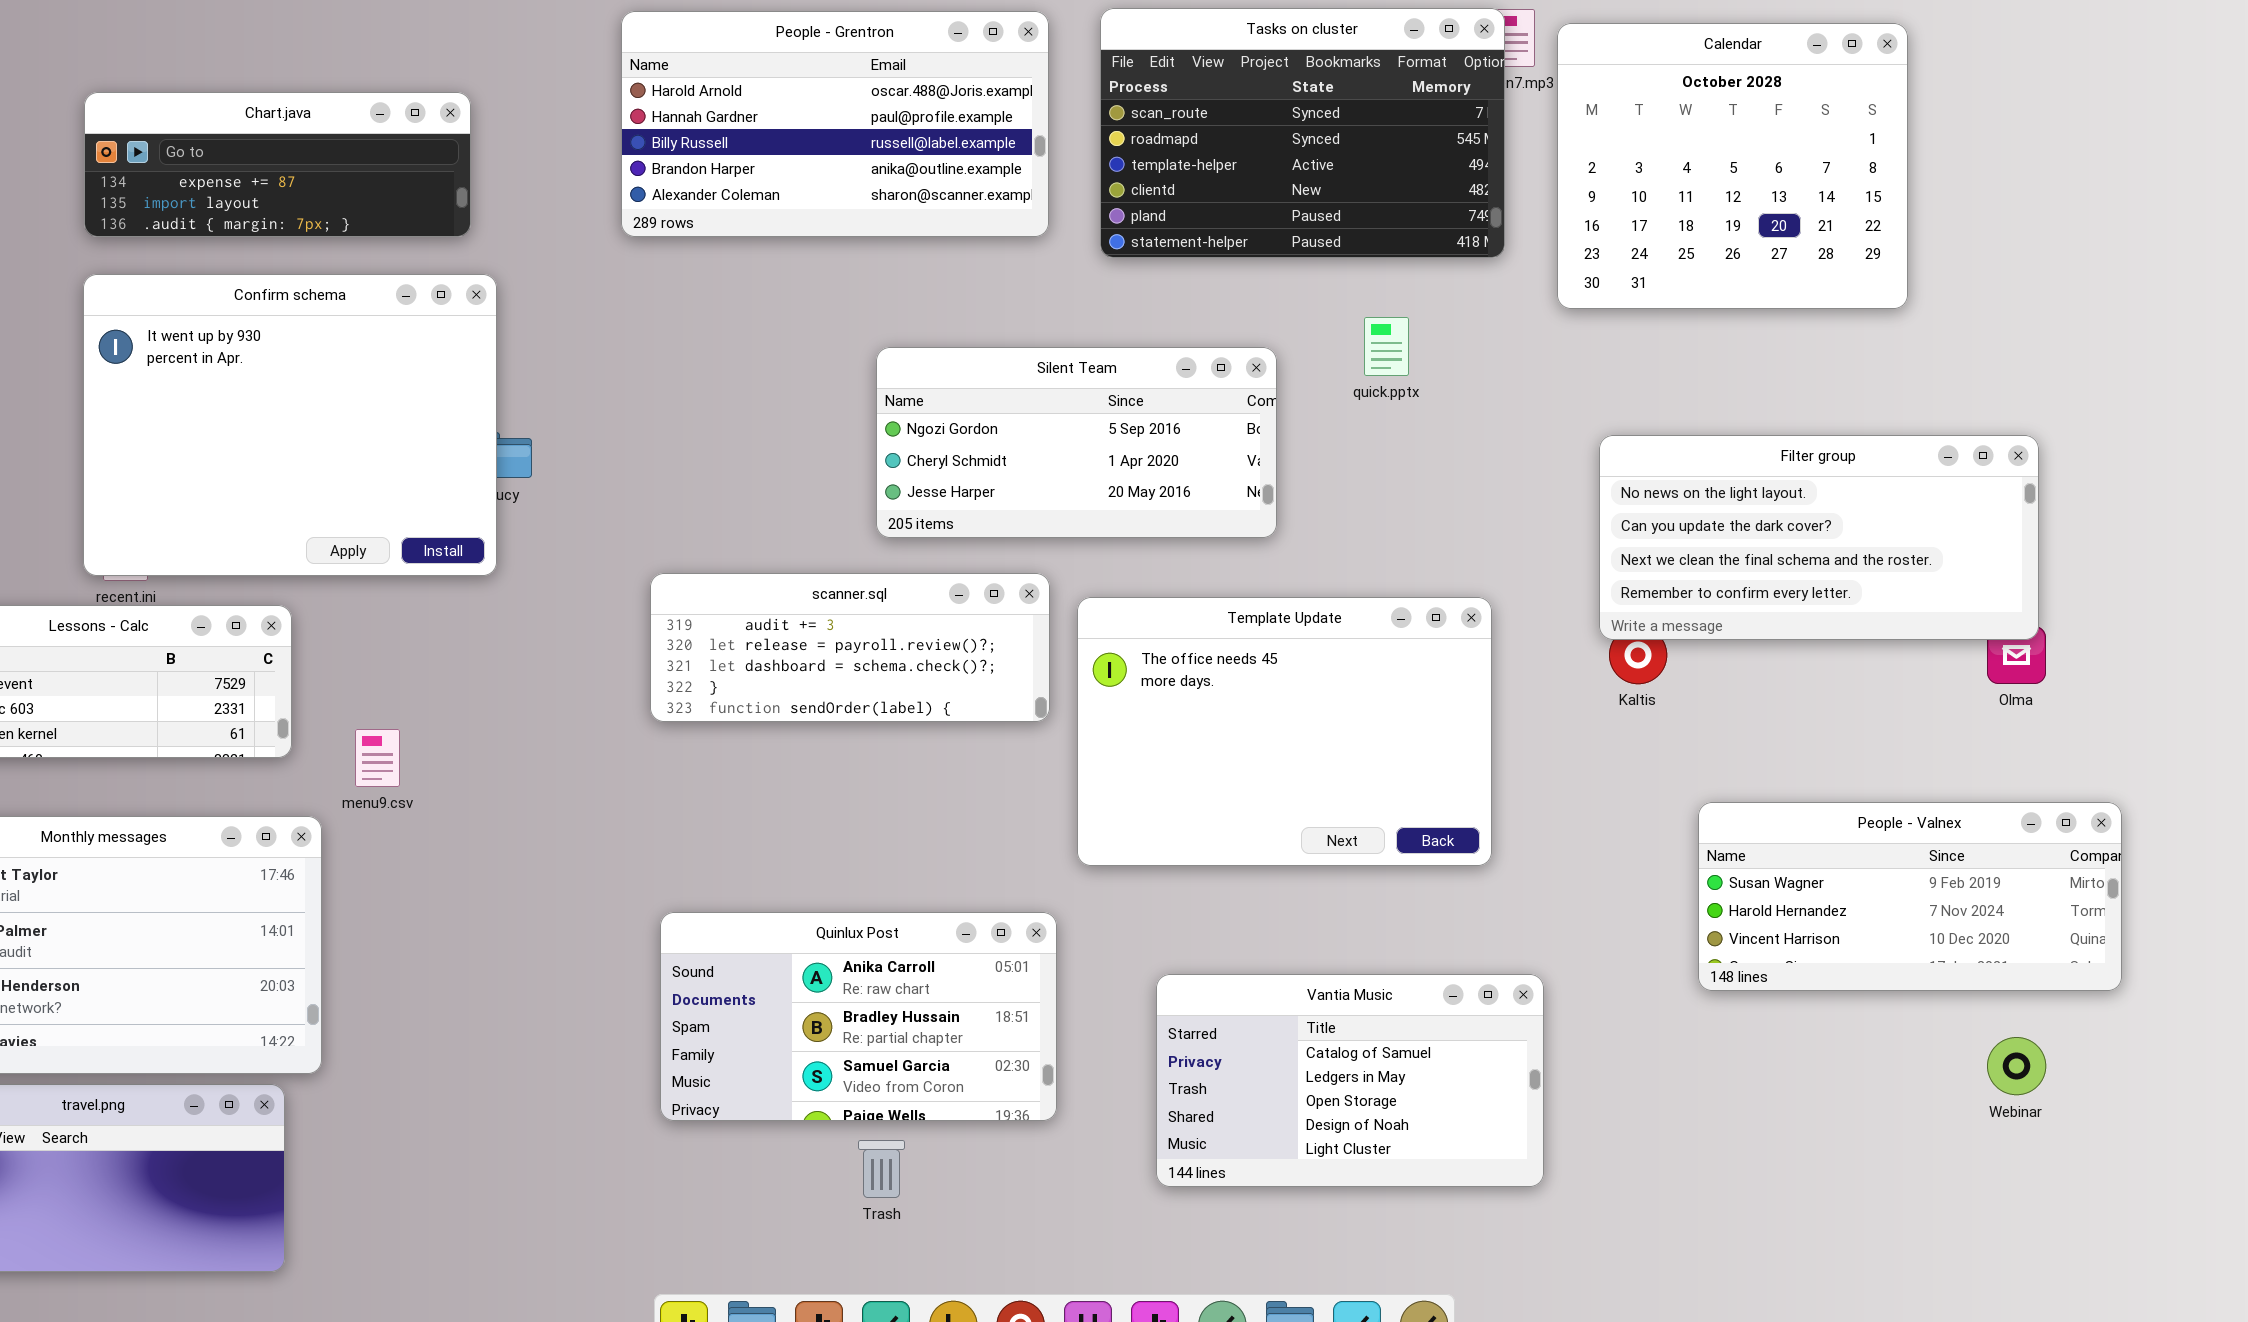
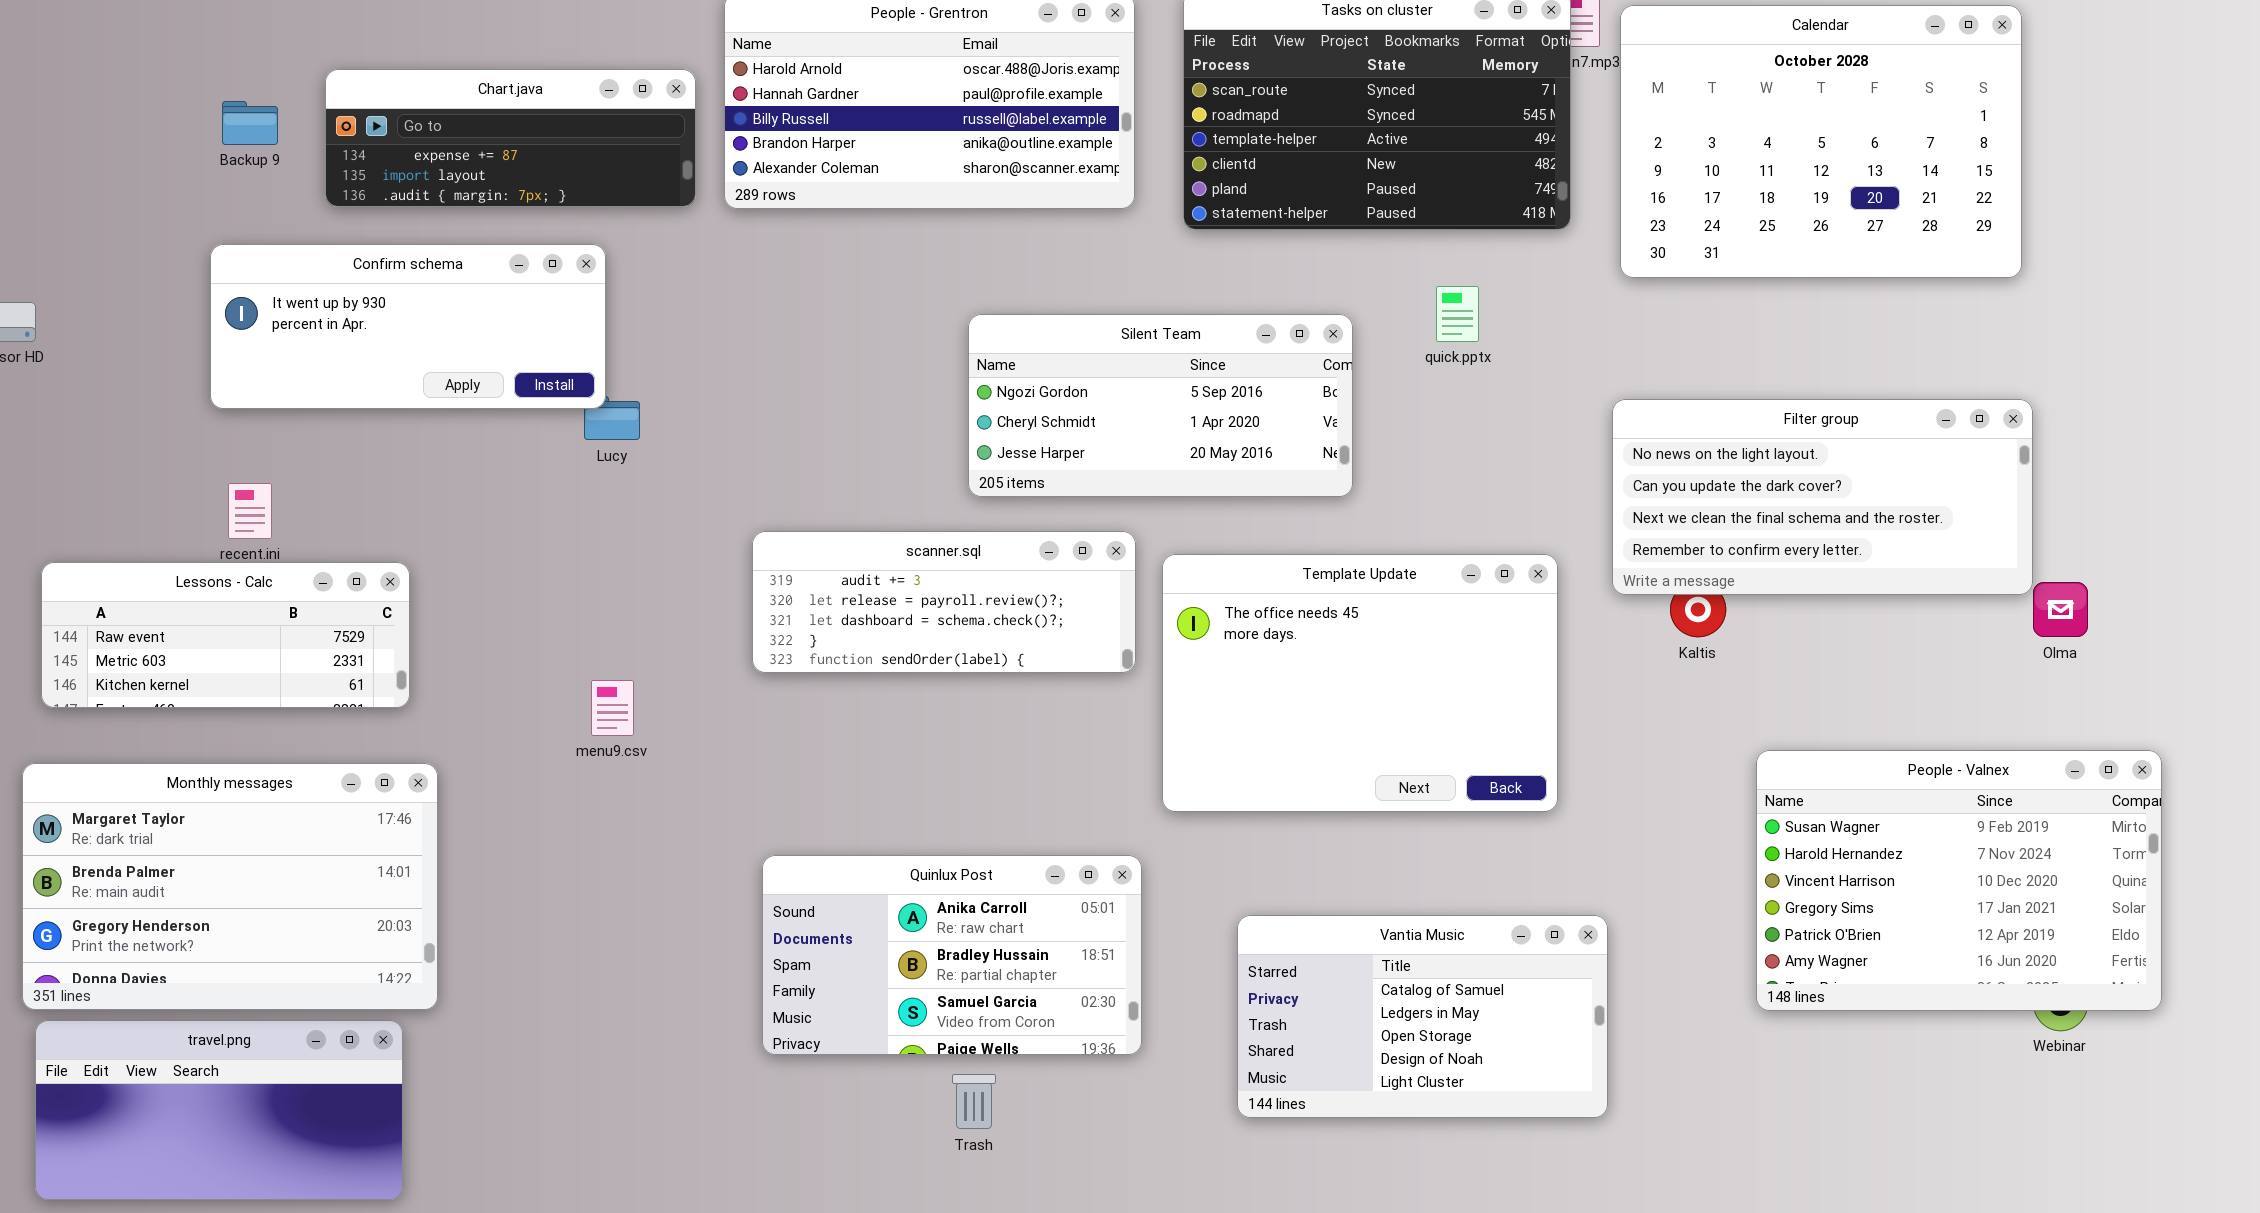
Calendar: [1557,23,1908,309] -> [1620,5,2022,278], resized
Chart.java: [84,92,471,237] -> [325,69,696,207], moved
Confirm schema: [83,274,497,576] -> [210,244,606,409], resized
Filter group: [1599,435,2039,640] -> [1612,399,2033,595], moved
menu9.csv: [355,729,400,787] -> [591,680,634,736], moved
People - Valnex: [1698,802,2122,991] -> [1756,750,2162,1011], resized

